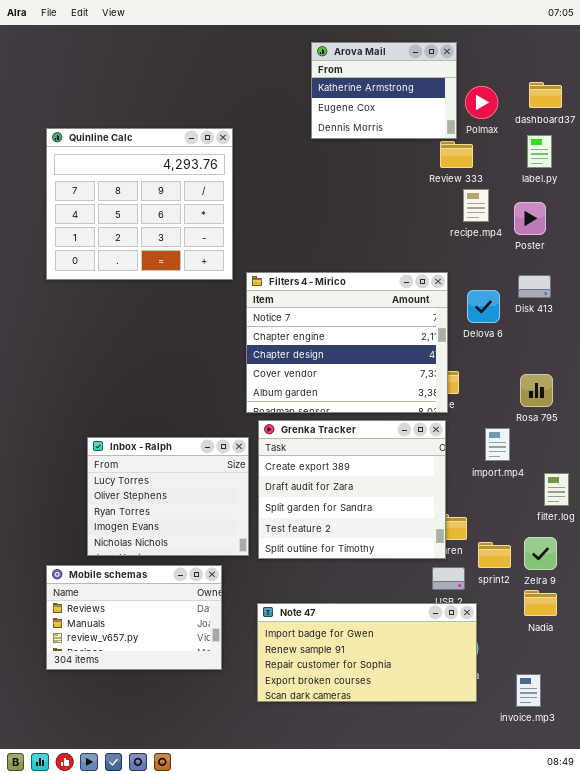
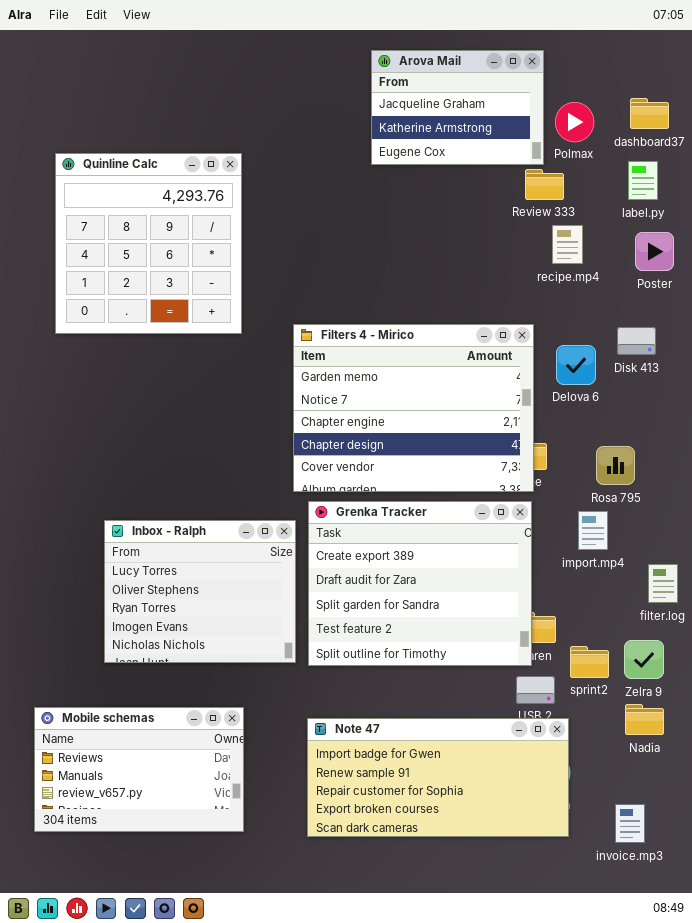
Arova Mail: [311,42,457,139] -> [371,50,544,165], scrolled up 1 row
Quinline Calc: [46,128,233,280] -> [55,153,242,334], resized
Poster: [514,202,546,235] -> [635,232,674,271], moved
Filters 4 - Mirico: [246,272,448,413] -> [293,324,534,492], scrolled up 1 row
Rosa 795: [520,374,553,407] -> [596,446,635,485], moved
Mobile schemas: [46,565,222,670] -> [34,707,244,832], moved

